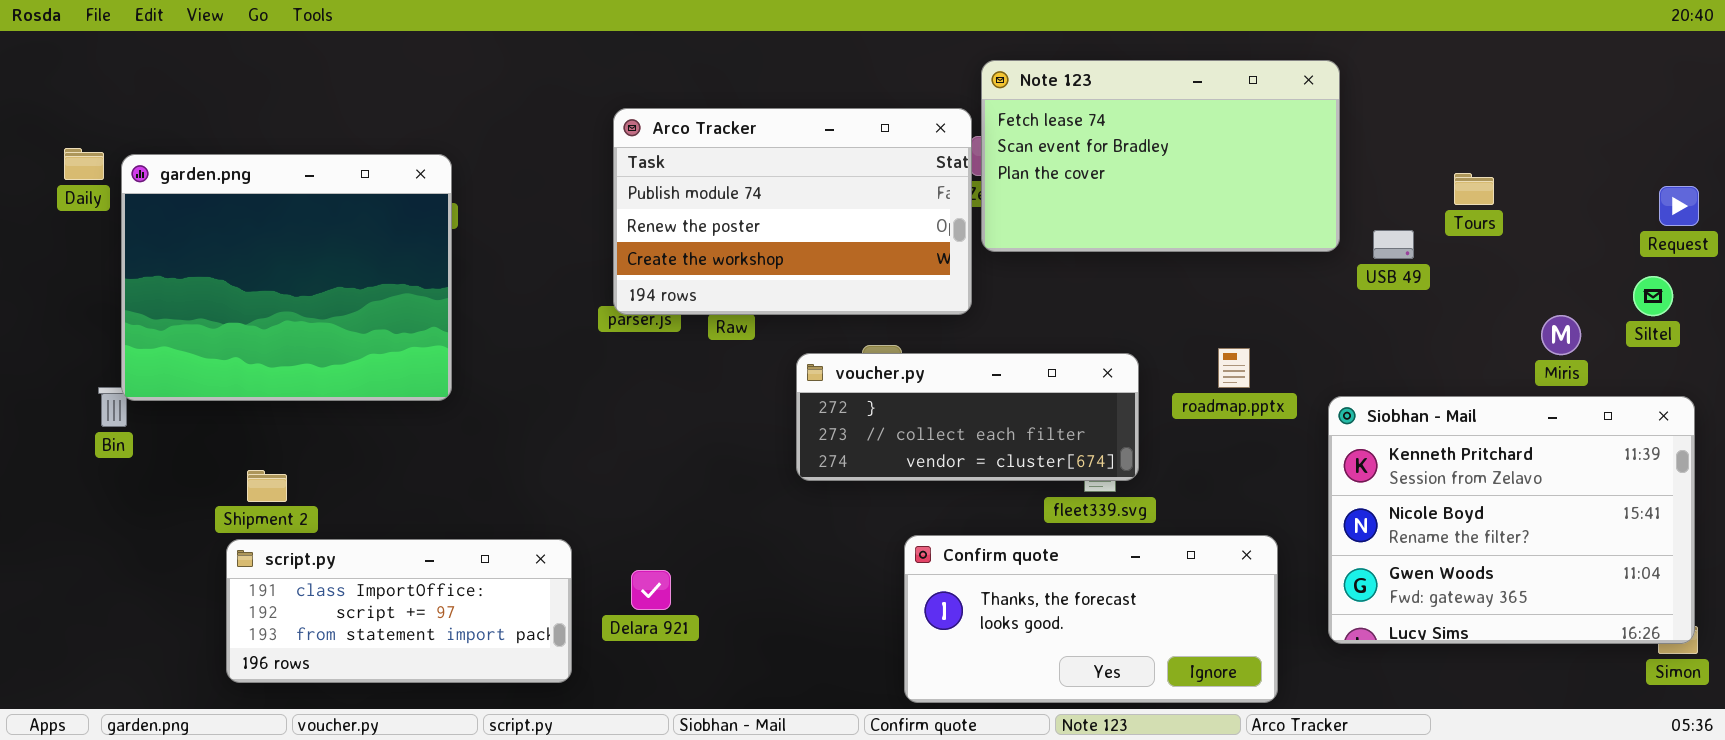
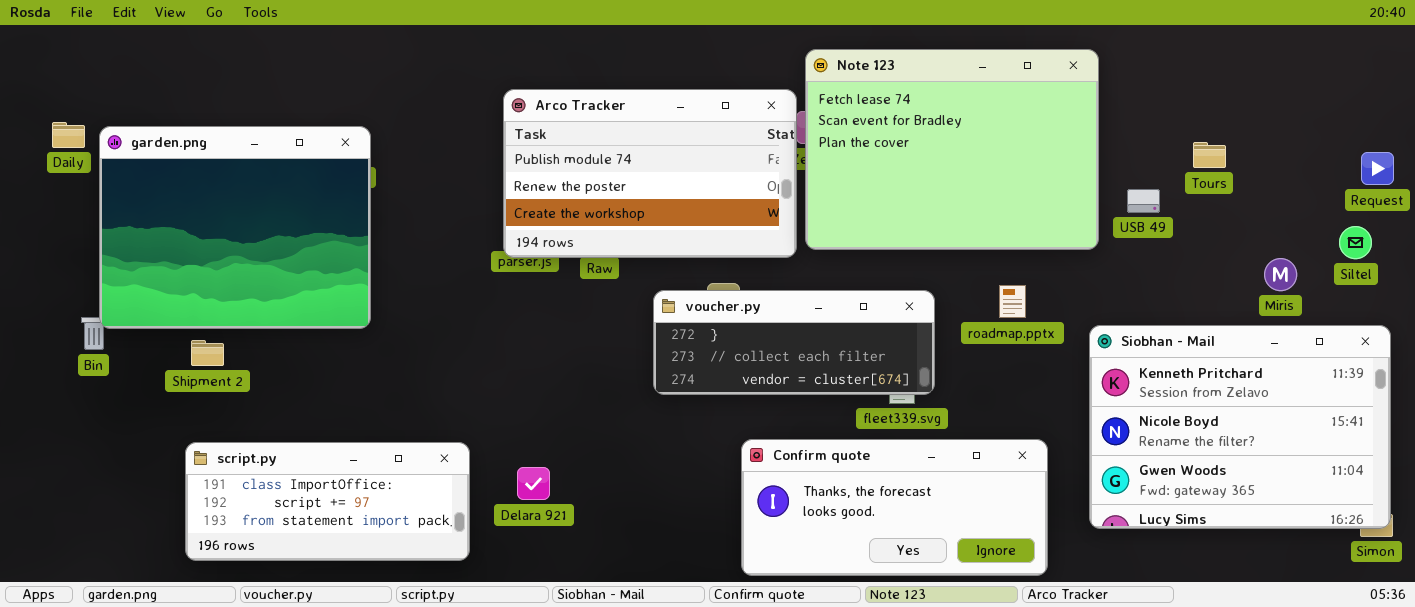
Note 123: [981,60,1340,252] -> [805,49,1099,250], resized
Shipment 2: [247,470,287,502] -> [191,340,224,366], moved

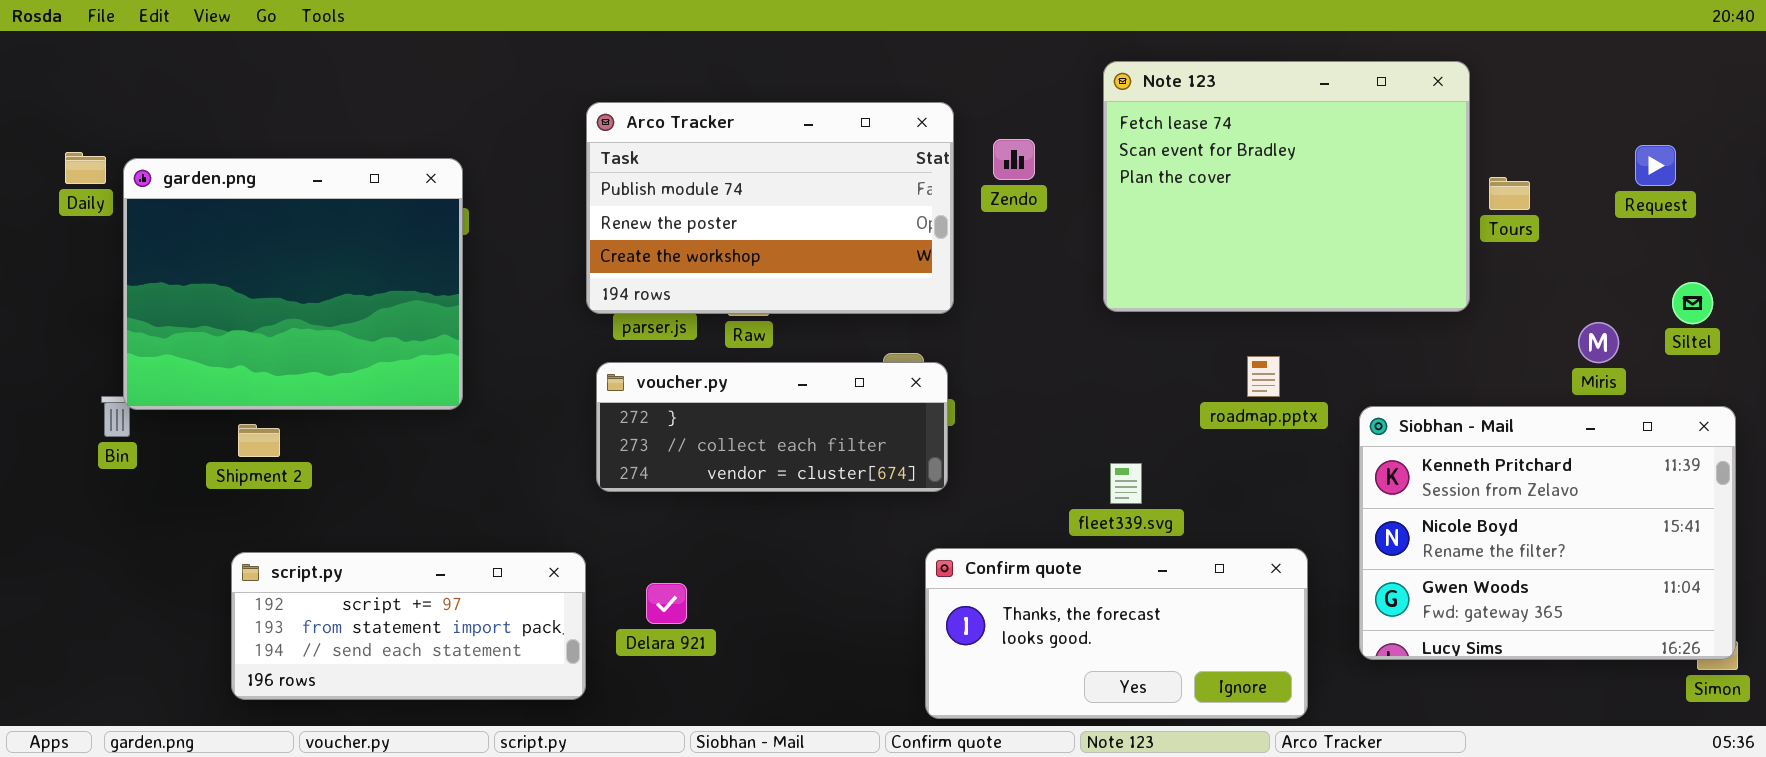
Note 123: [805,49,1099,250] -> [1103,61,1470,312], moved
Arco Tracker: [503,89,797,258] -> [586,102,954,314], moved
Request: [1361,152,1394,185] -> [1635,145,1676,186], moved
voucher.py: [653,290,935,395] -> [596,362,948,492], moved
script.py: [185,442,470,561] -> [231,552,586,700], scrolled down 1 row

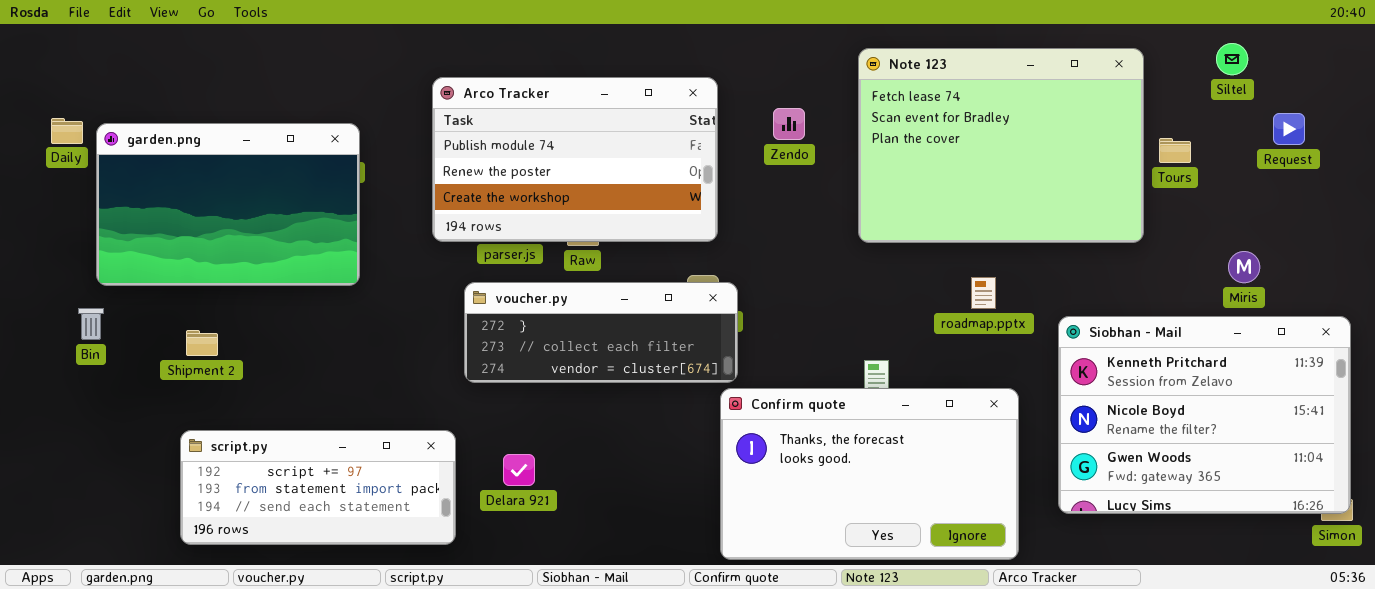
Arco Tracker: [586,102,954,314] -> [432,77,718,242], moved
garden.png: [123,158,463,410] -> [96,123,360,286], resized
Siltel: [1672,282,1713,324] -> [1216,43,1248,75], moved
Confirm quote: [925,548,1308,719] -> [720,388,1019,560], resized

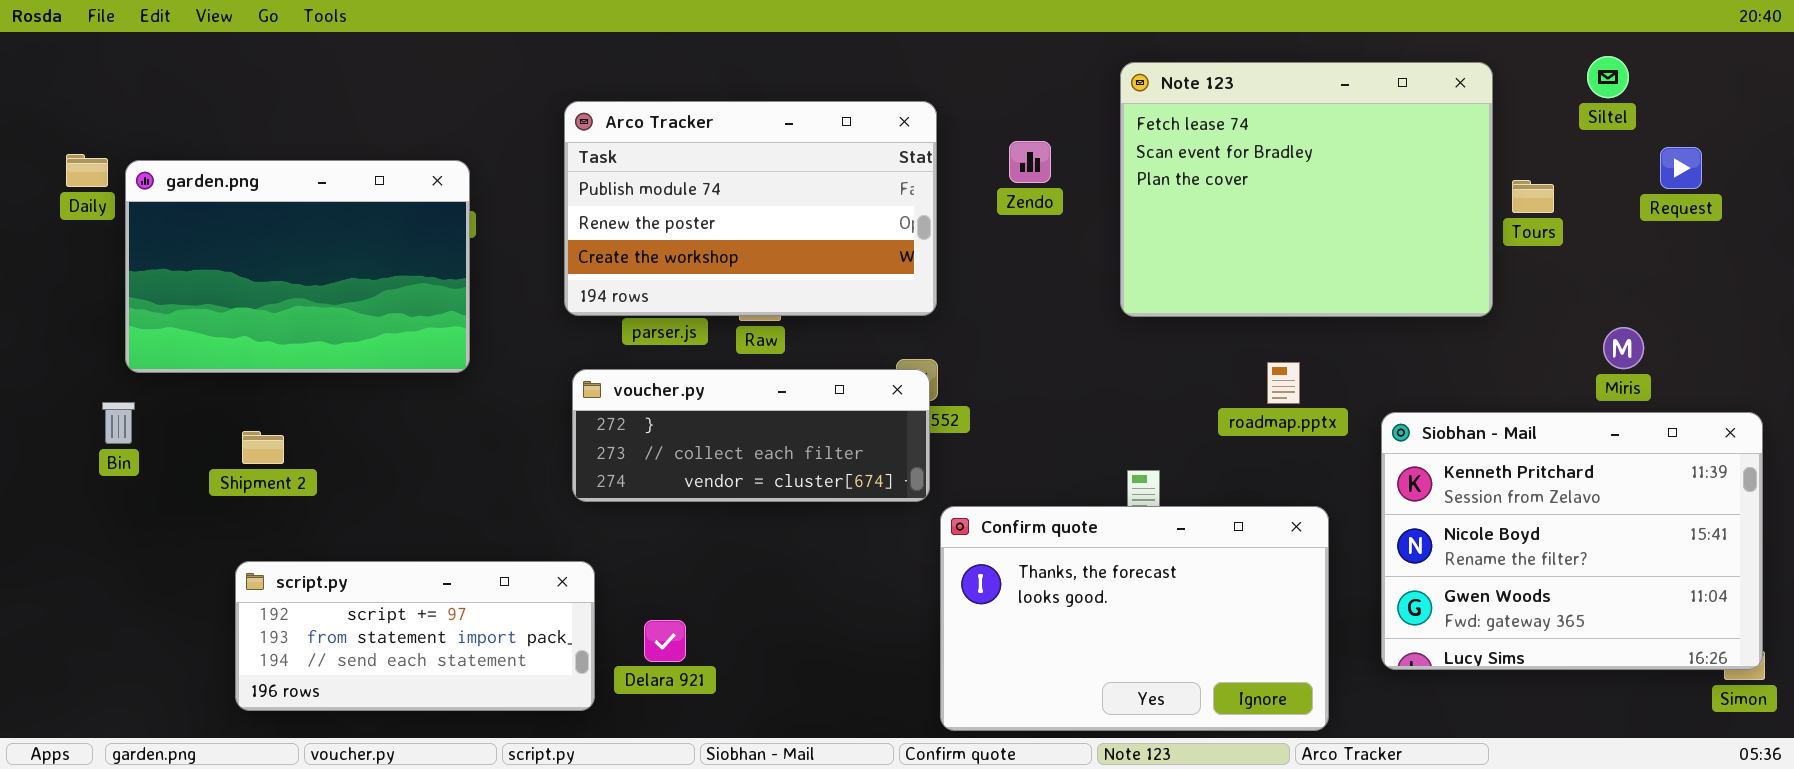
voucher.py: [464,282,738,383] -> [572,369,930,502], moved
Delara 921: [503,454,535,486] -> [644,620,686,662], moved

